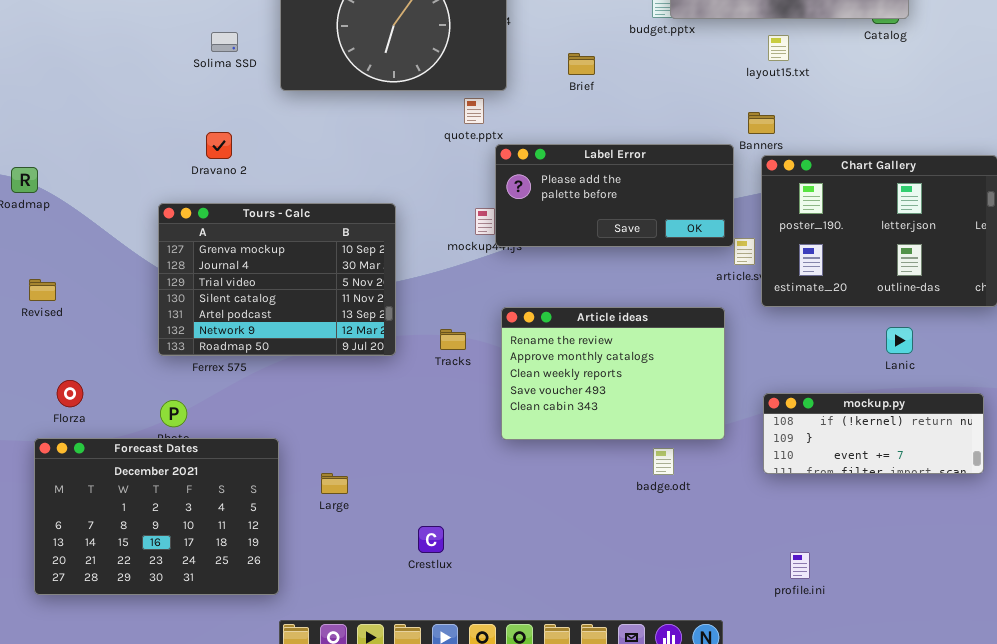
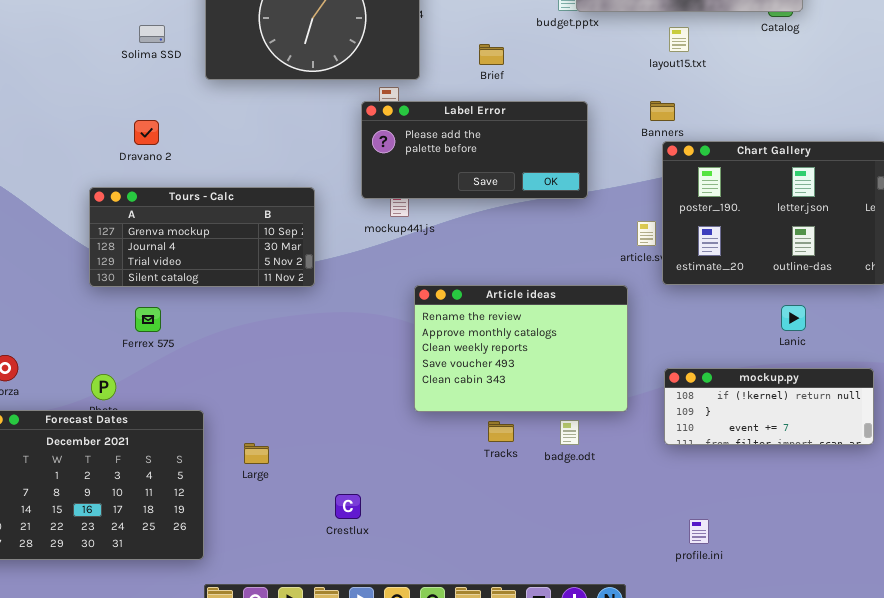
Label Error: [495,144,734,247] -> [361,101,588,199], moved
Tours - Calc: [158,203,396,356] -> [89,187,315,287], resized
Tracks: [440,329,466,350] -> [488,421,514,442], moved

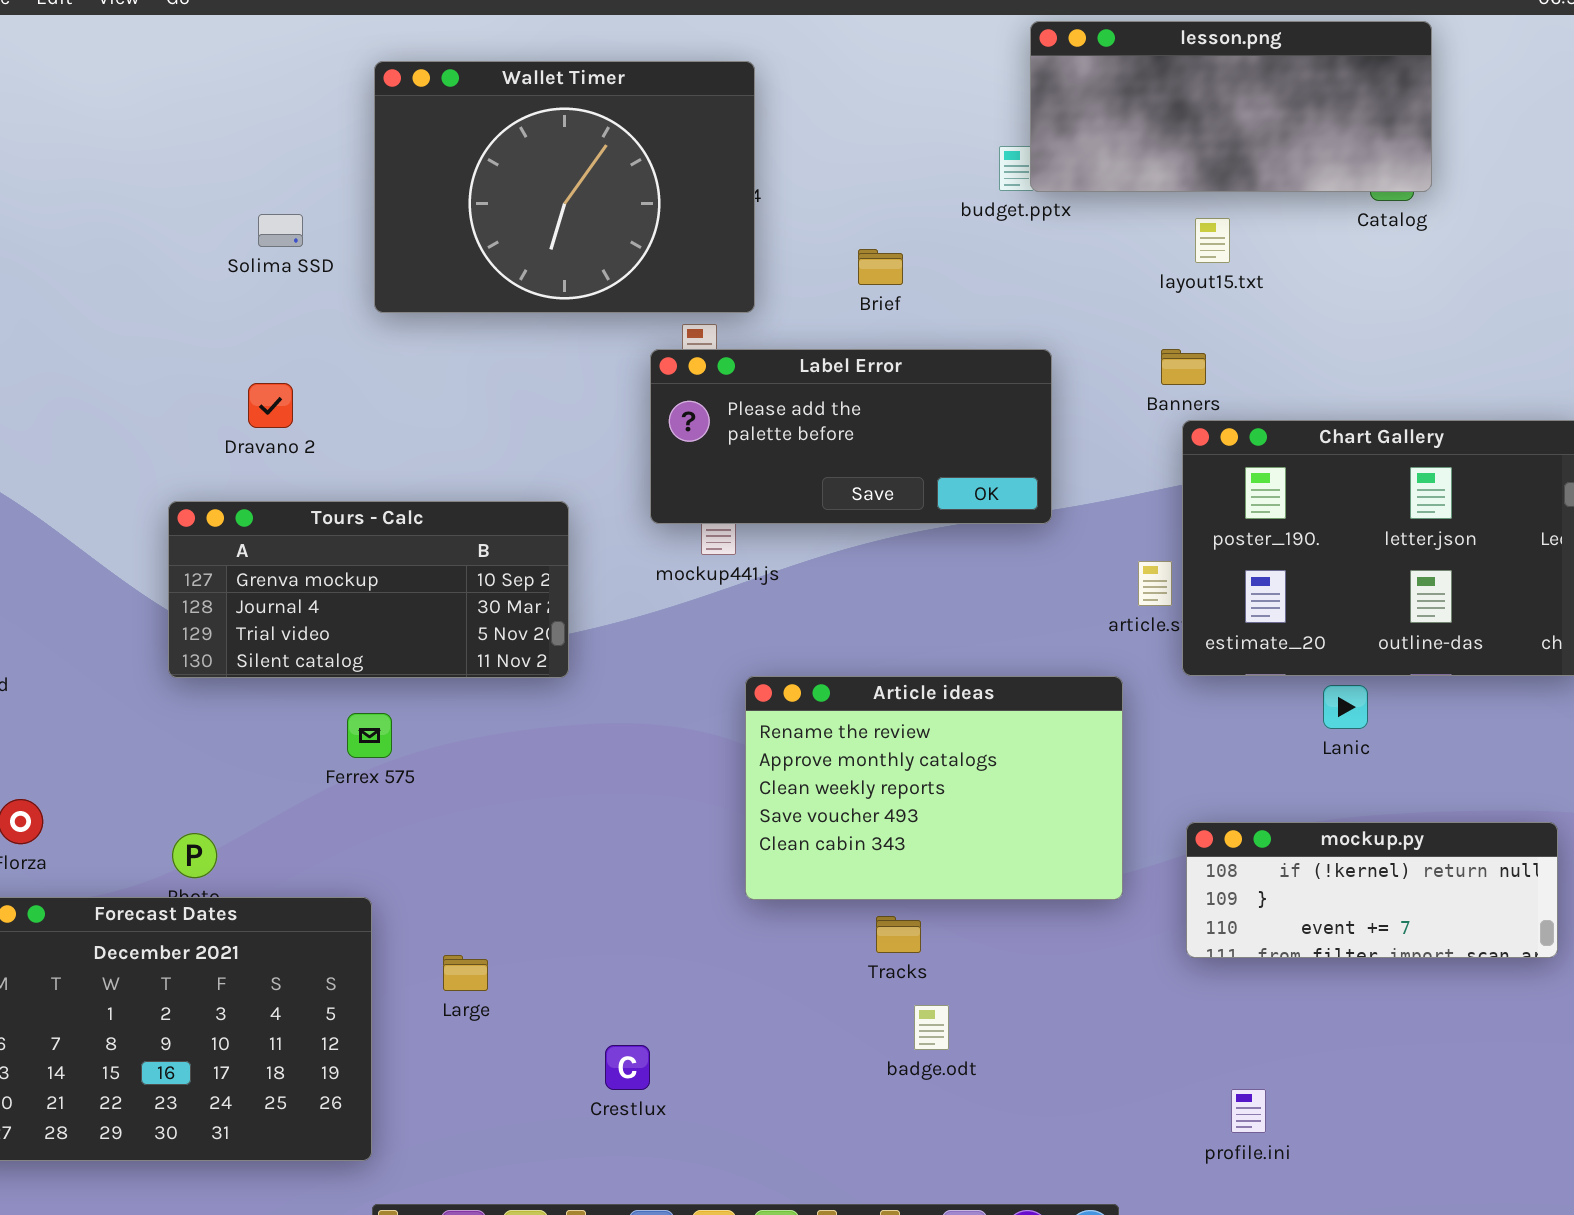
Lanic: [781,305,806,331] -> [1323,685,1368,729], moved
Ferrex 575: [135,307,161,332] -> [347,713,392,758], moved
badge.odt: [560,420,579,445] -> [914,1005,949,1050], moved

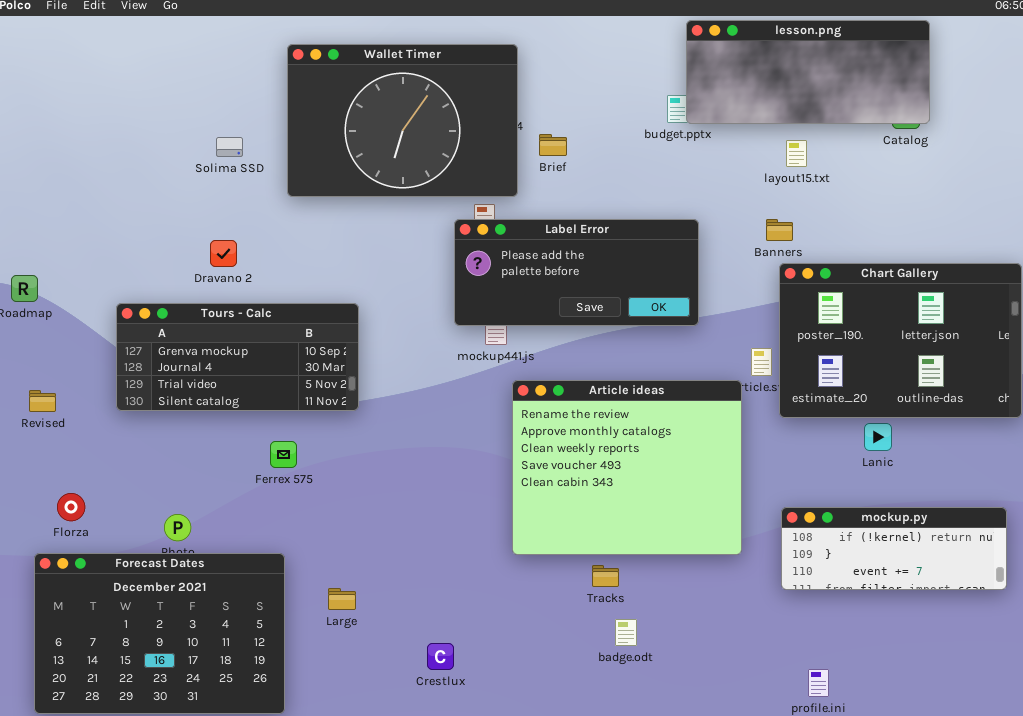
Brief: [858,249,903,285] -> [539,134,567,156], moved
Tours - Calc: [168,501,569,678] -> [116,303,359,411], moved
Article ideas: [745,676,1123,900] -> [512,380,742,555], resized

